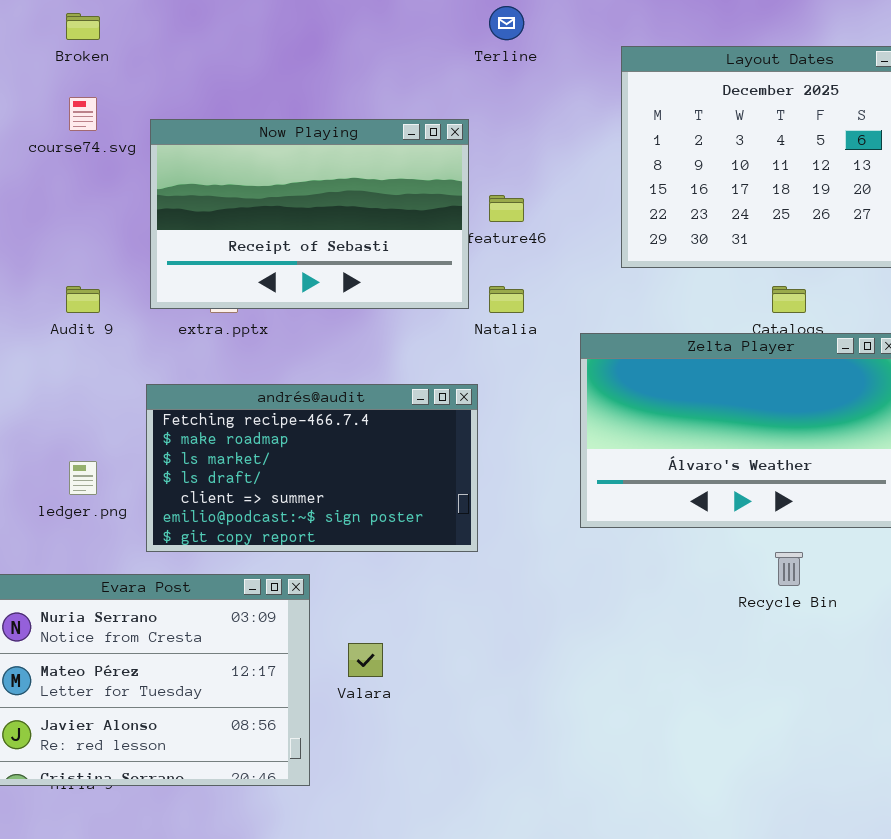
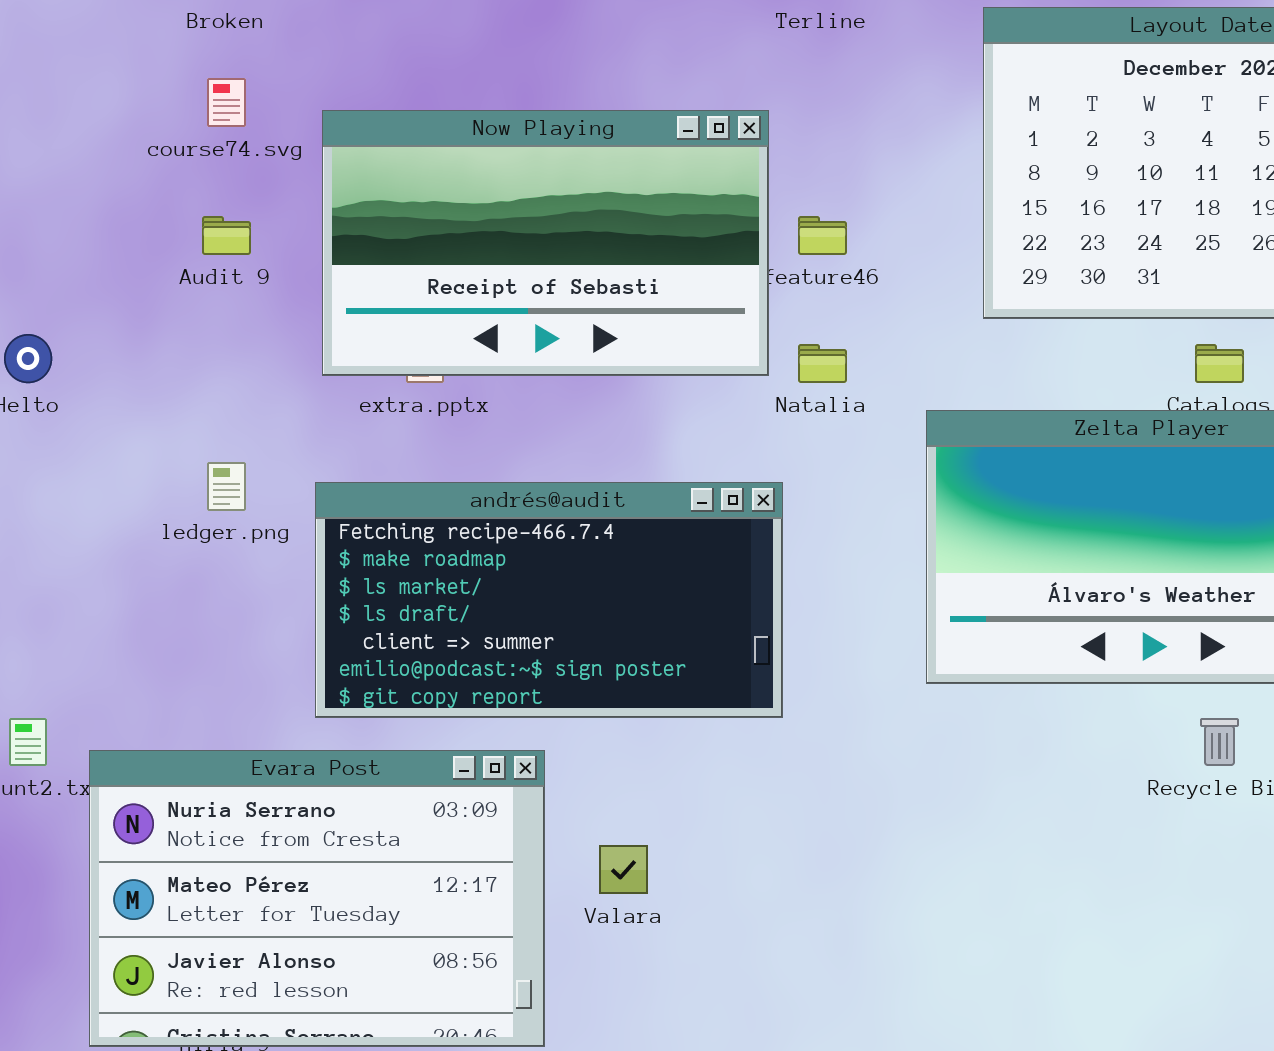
Audit 9: [66,286,100,313] -> [202,216,251,255], moved
ledger.png: [69,461,97,495] -> [207,462,246,511], moved

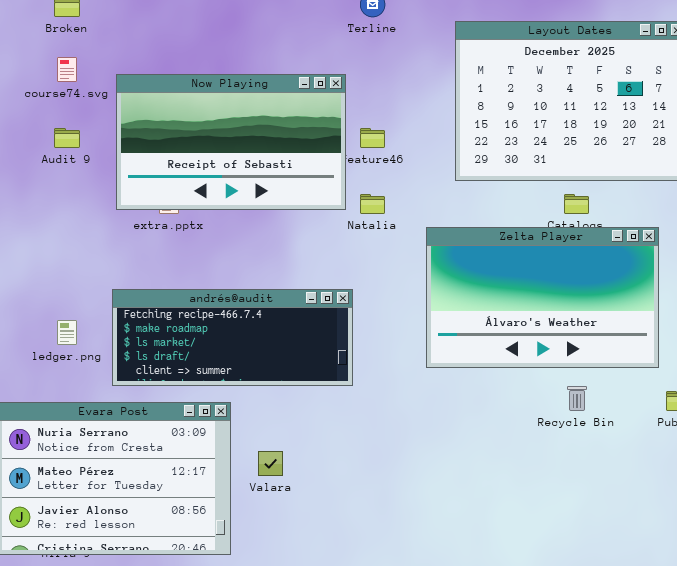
ledger.png: [207,462,246,511] -> [57,320,77,345], moved
andrés@audit: [315,482,783,718] -> [112,289,353,386], resized

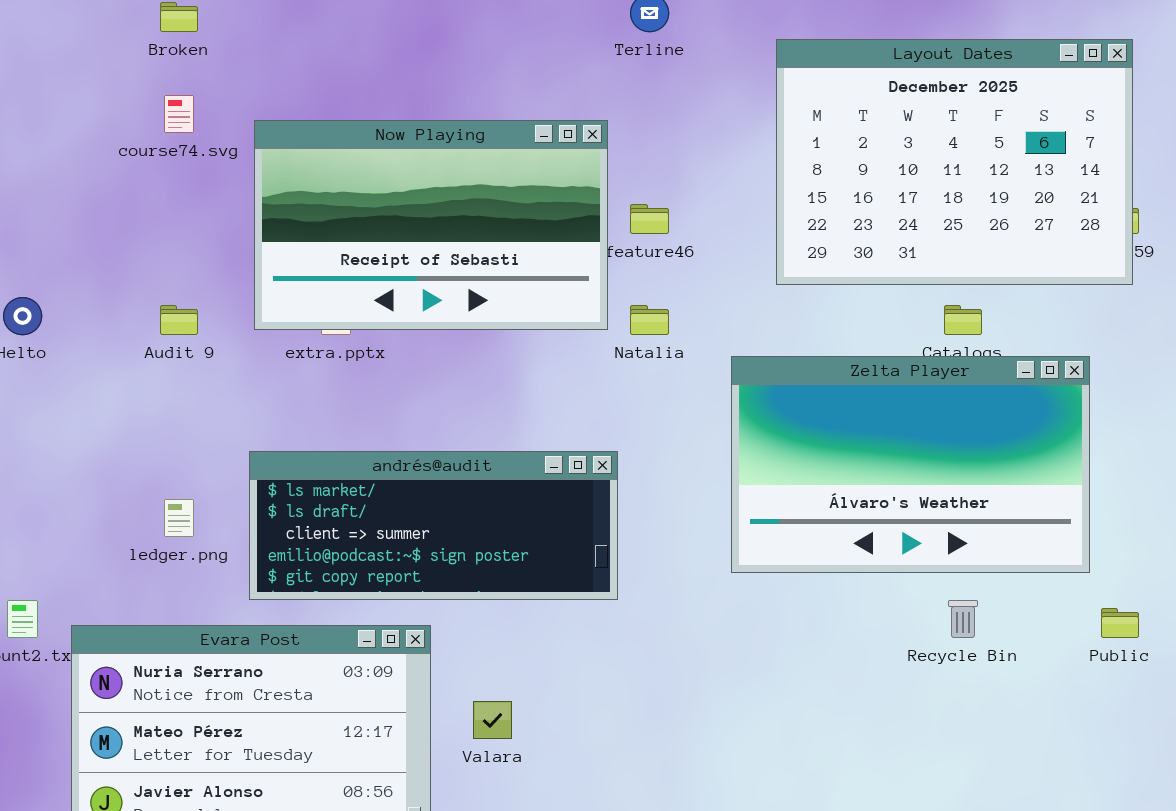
Audit 9: [54,128,80,148] -> [160,305,198,335], moved
andrés@audit: [112,289,353,386] -> [249,451,618,600], scrolled down 2 rows

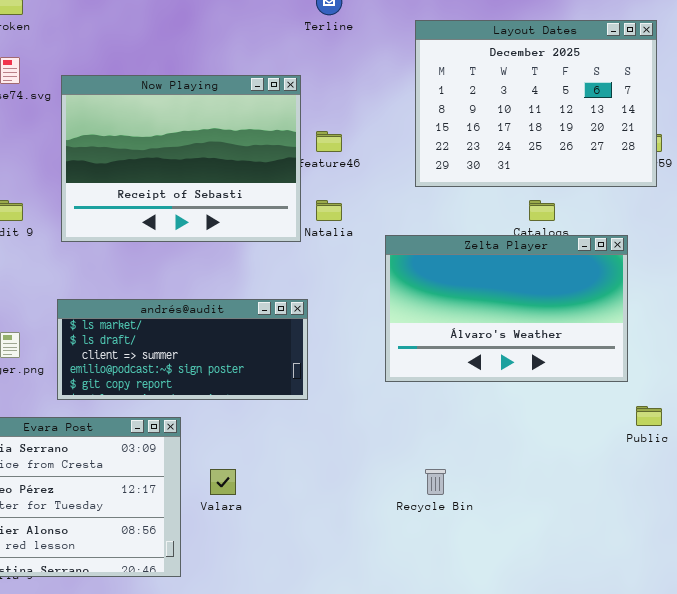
Now Playing: [254,120,608,330] -> [61,75,301,242], resized
Recycle Bin: [948,600,978,638] -> [425,469,446,495], moved

